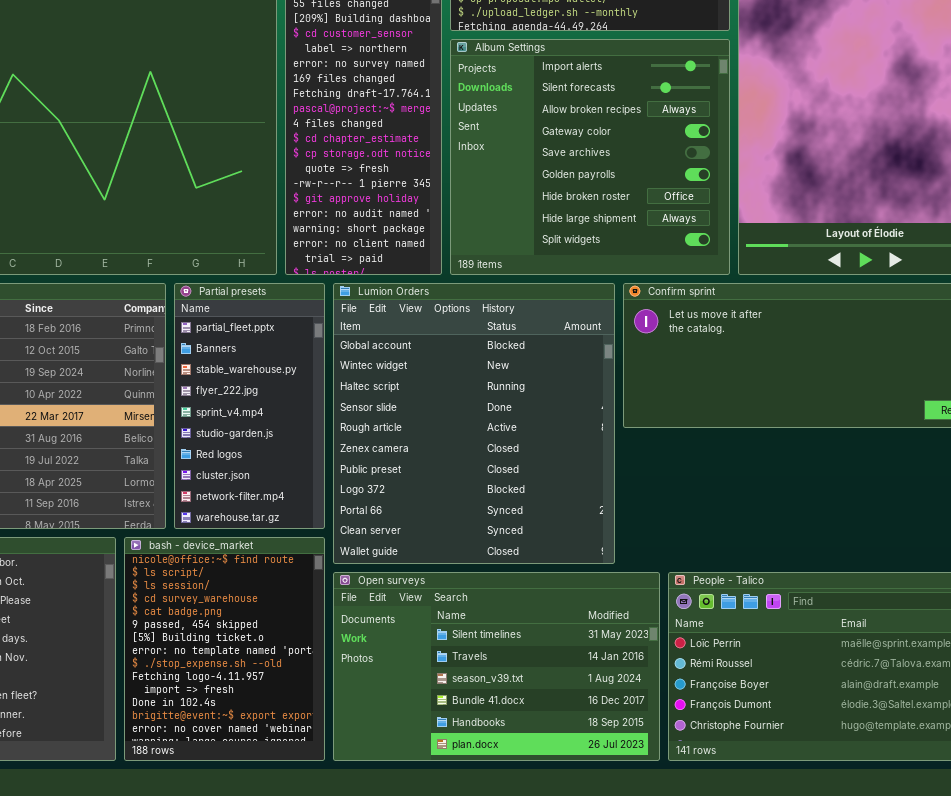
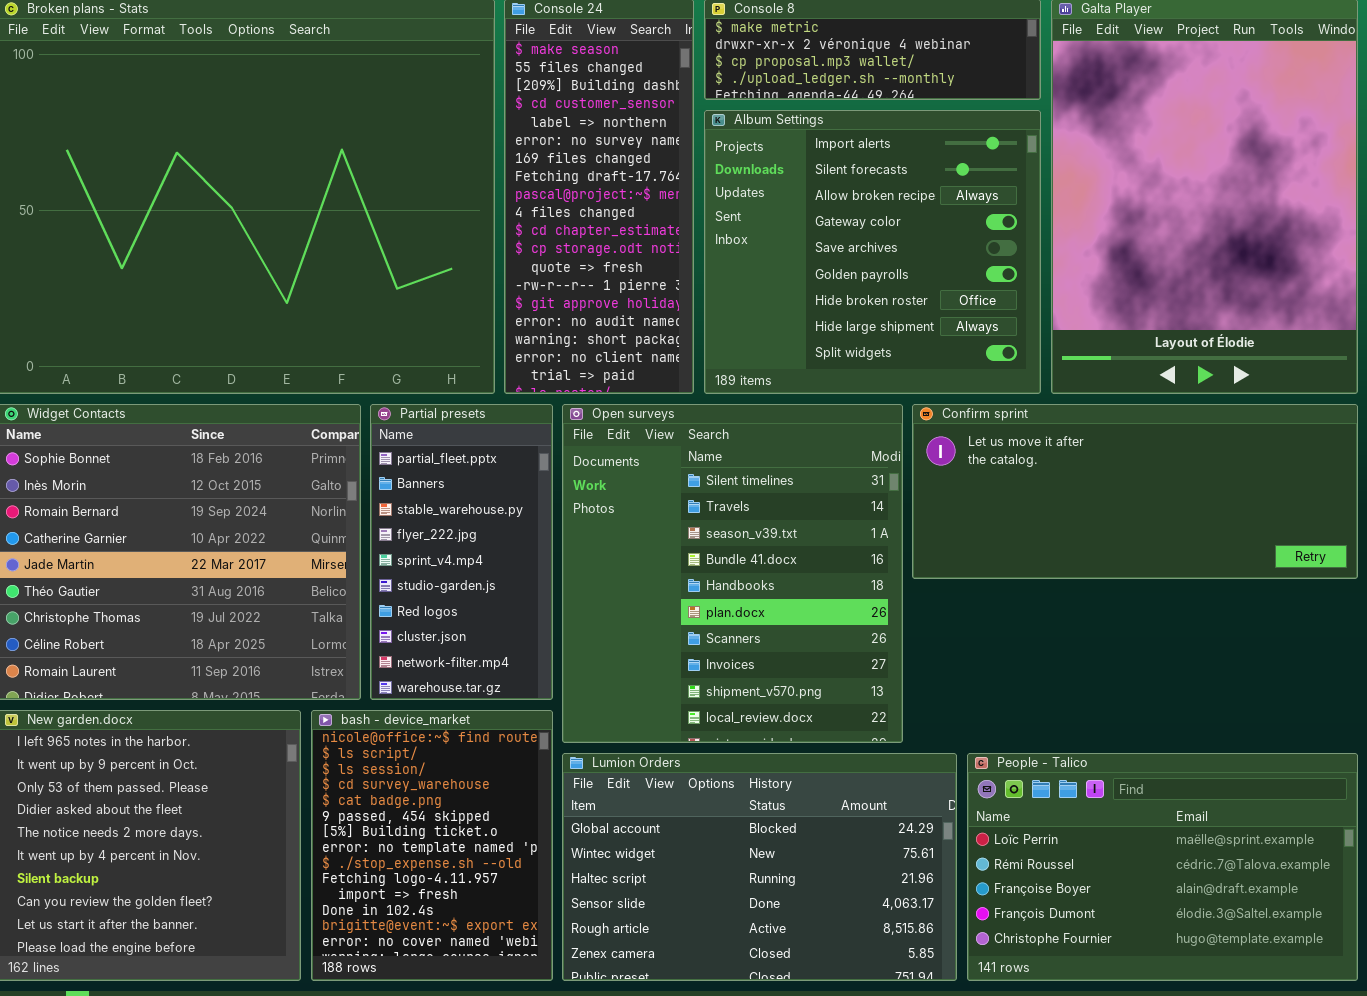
Lumion Orders: [333,283,615,564] -> [562,753,957,981], moved, resized
Open surveys: [333,572,660,761] -> [562,404,903,743], moved, resized

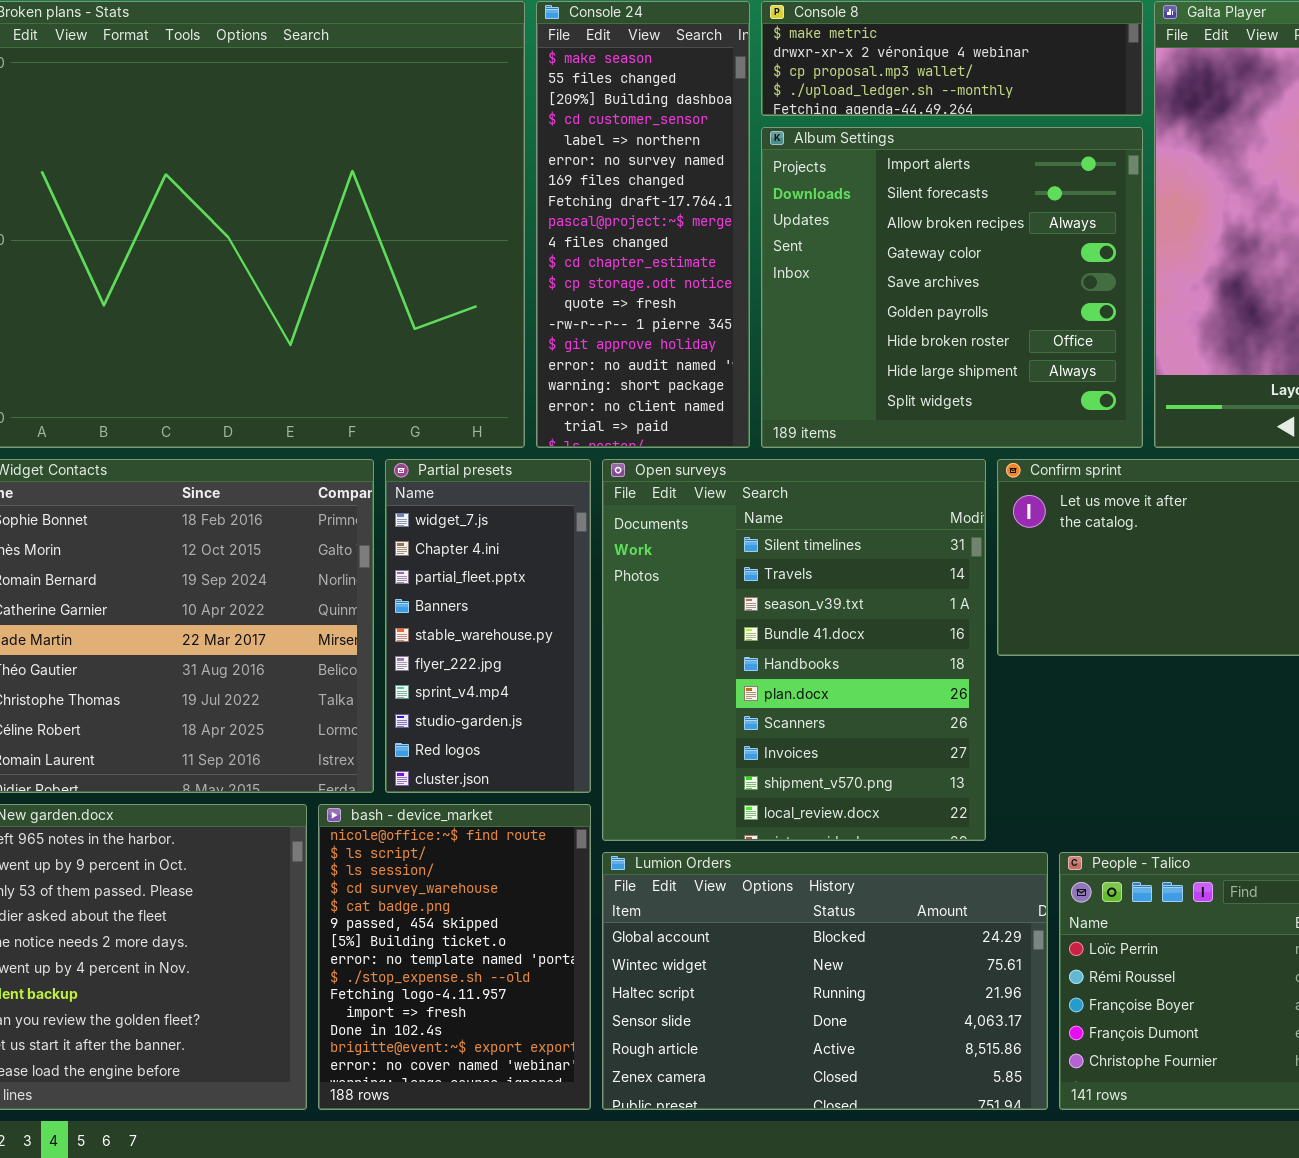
Partial presets: [370,404,553,700] -> [385,459,591,793], scrolled up 2 rows

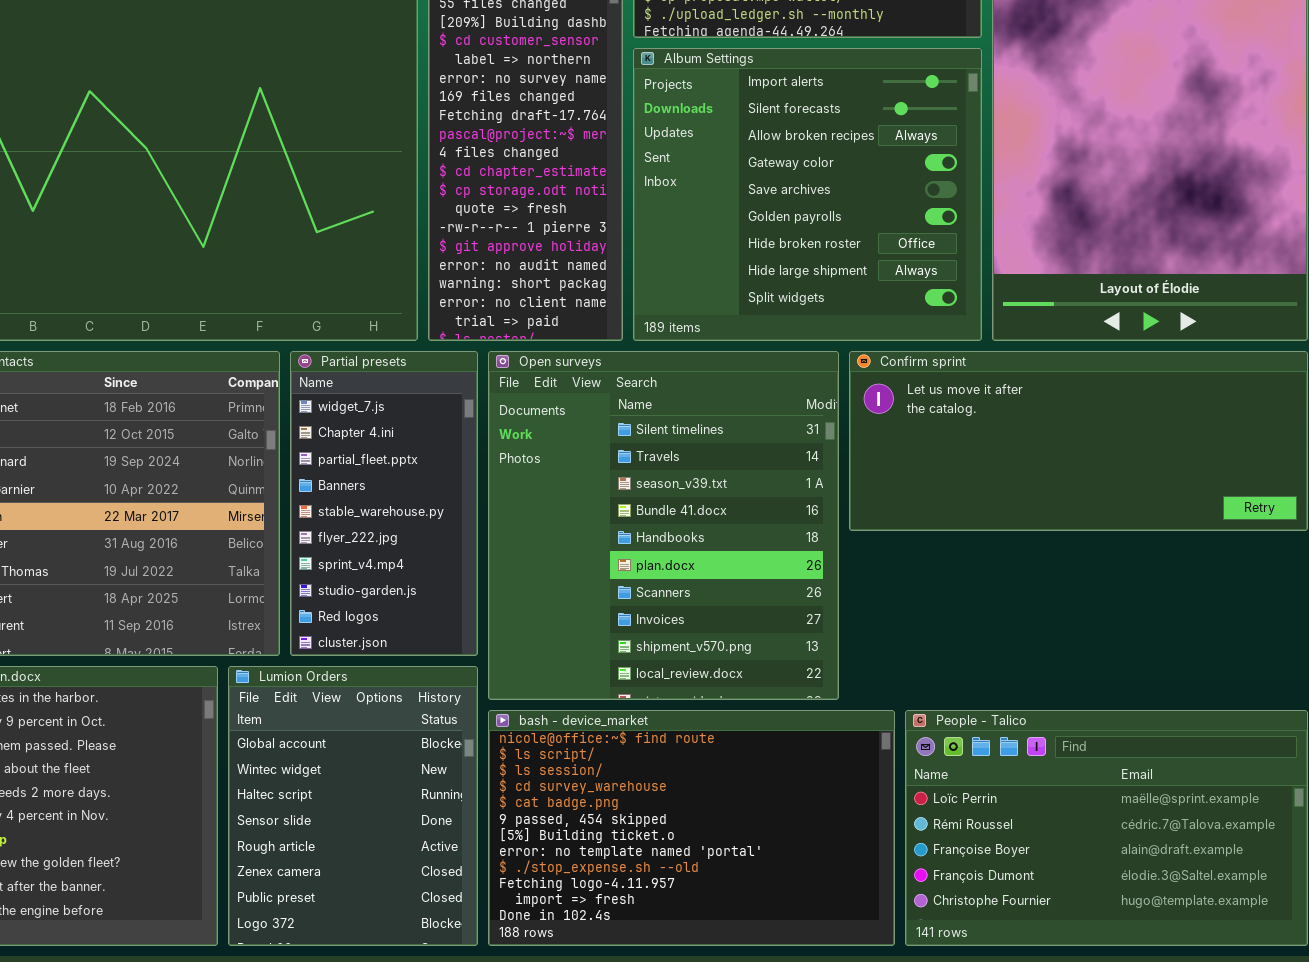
bash - device_market: [318,804,591,1110] -> [488,710,895,946], moved, resized
Lumion Orders: [602,852,1048,1110] -> [228,666,478,946], moved, resized

